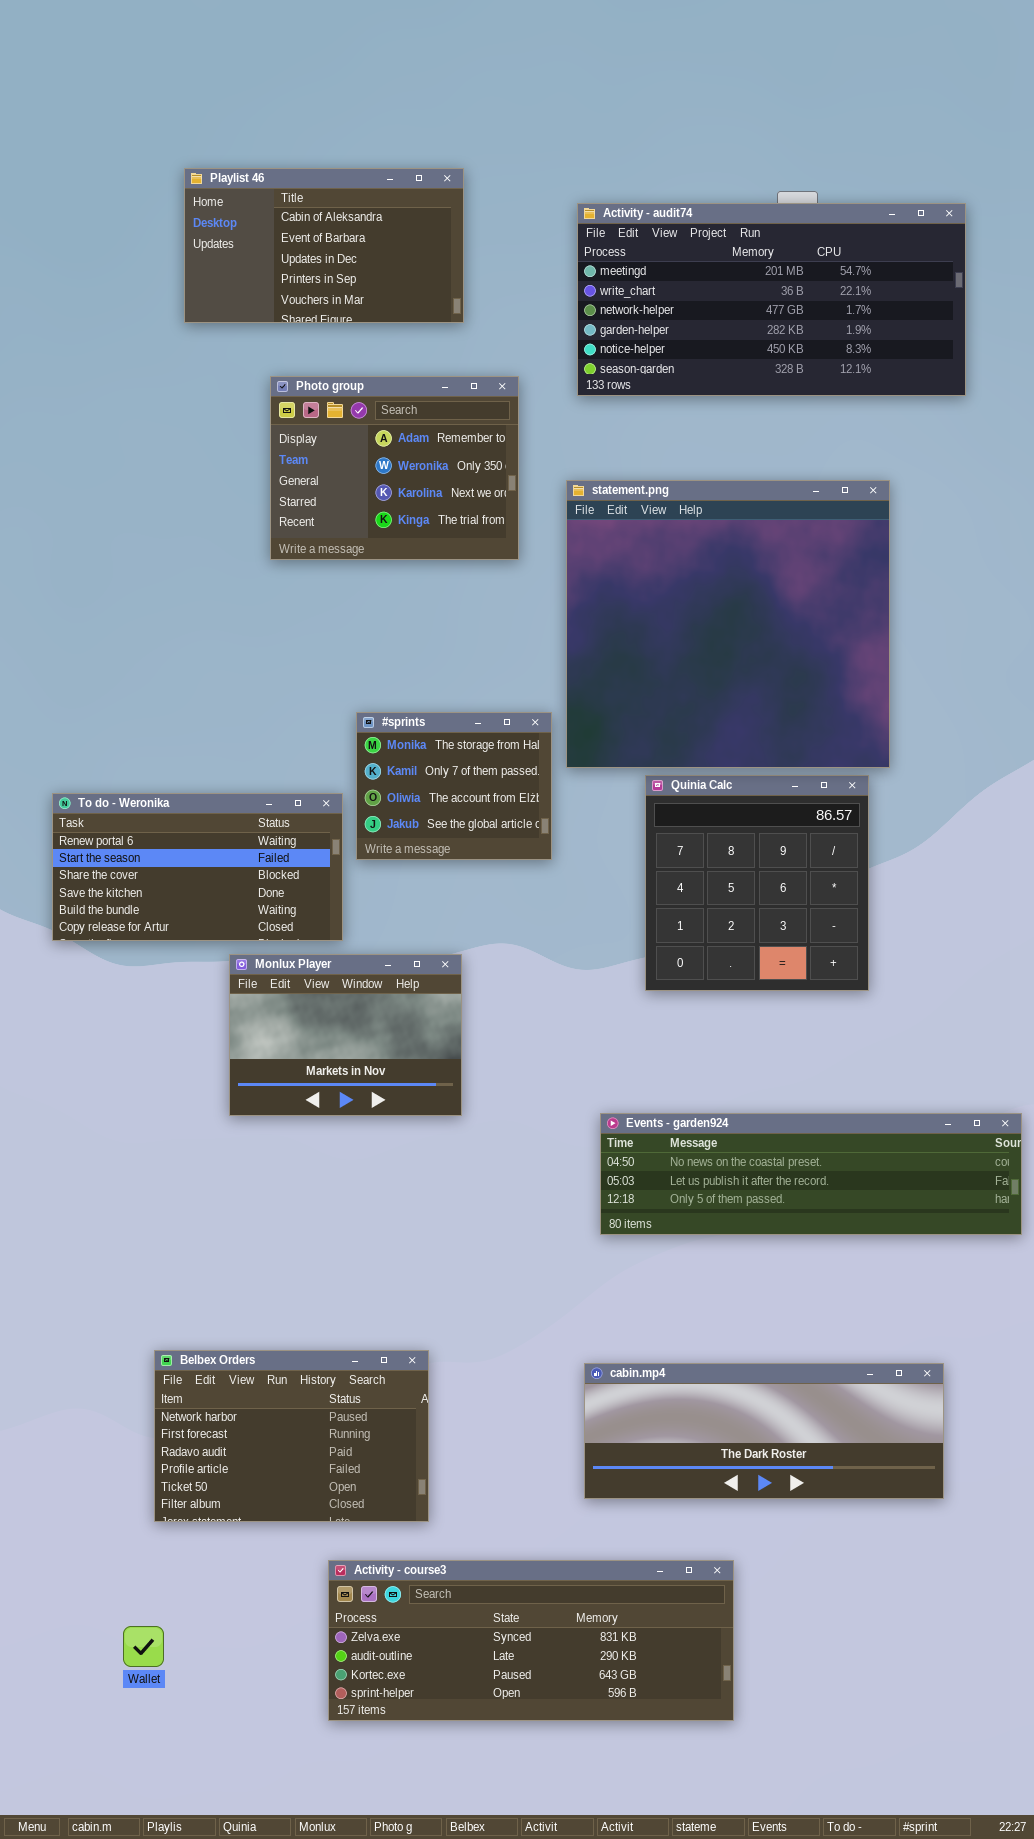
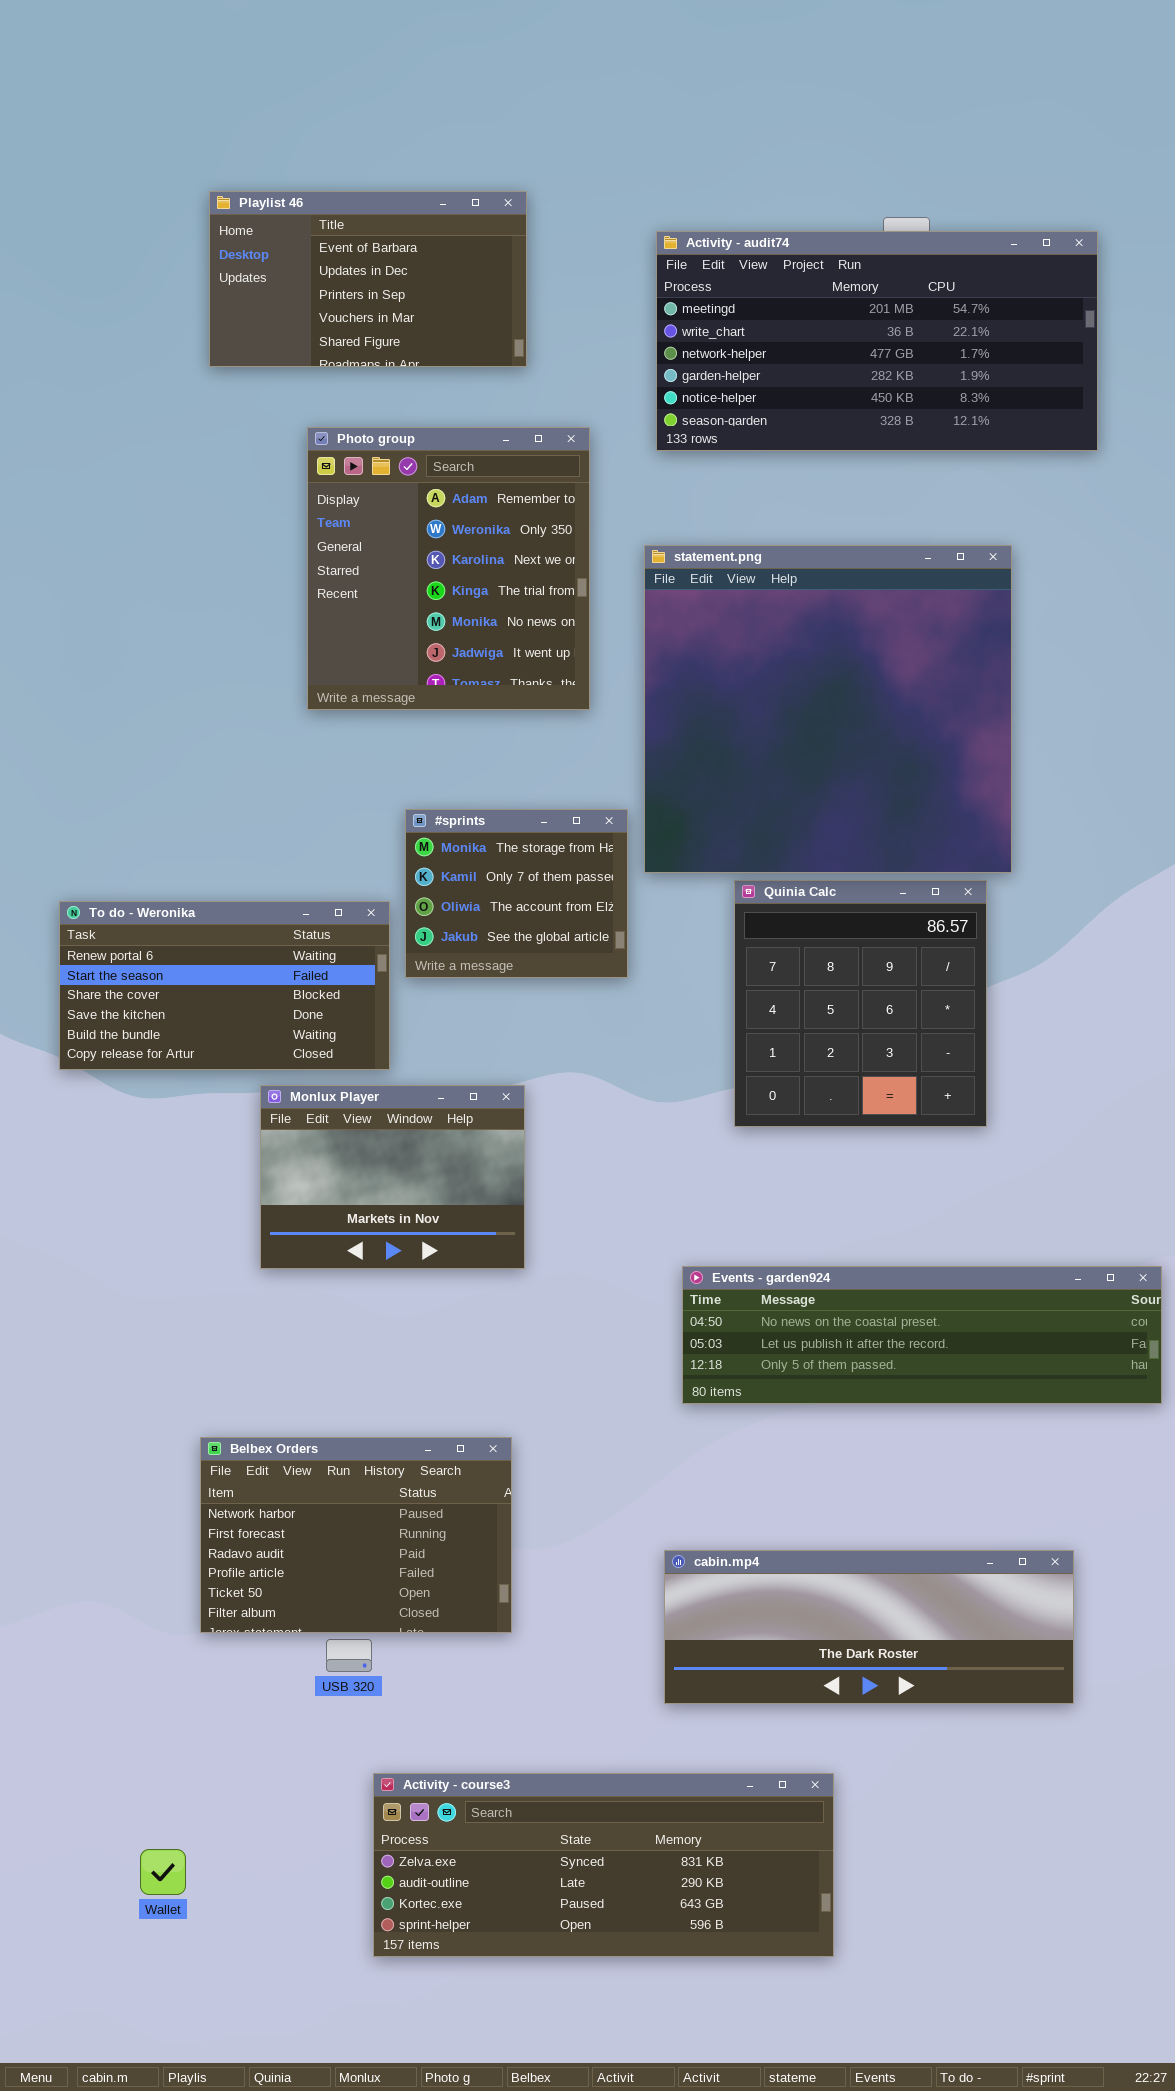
Playlist 46: [184,168,464,323] -> [209,191,527,367], scrolled down 1 row
Photo group: [270,376,519,560] -> [307,427,590,710], resized
Belbex Orders: [154,1350,429,1522] -> [200,1437,512,1633], moved

